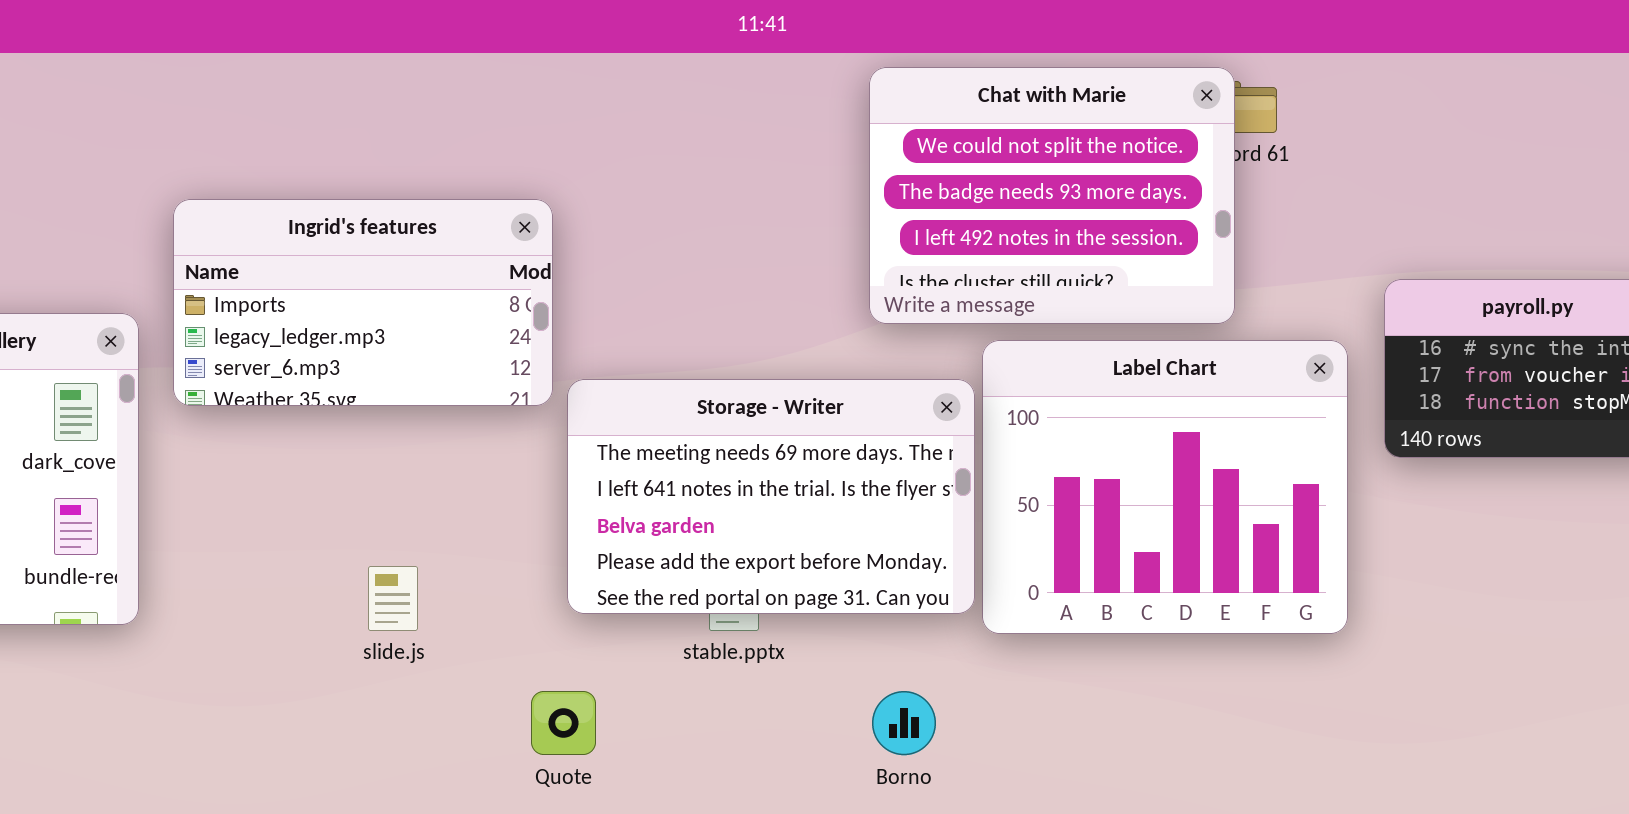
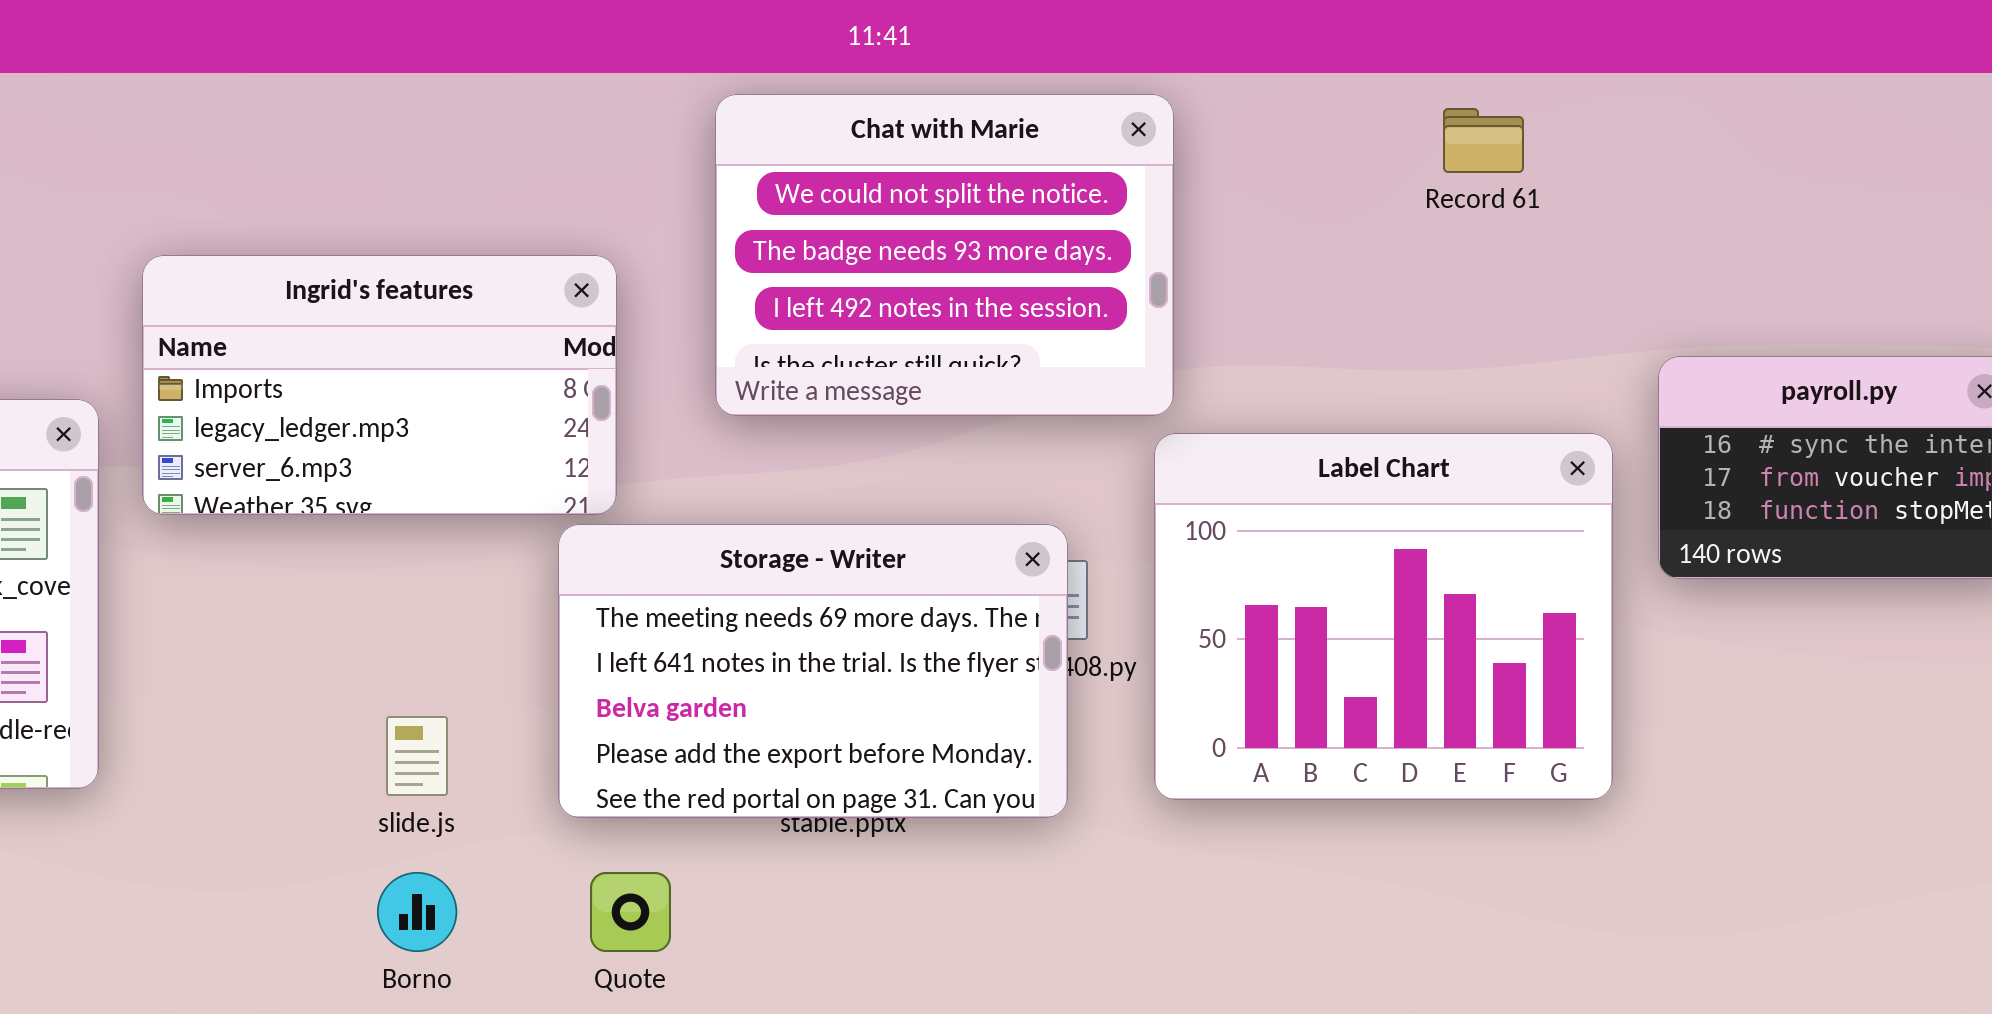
Chat with Marie: [869,67,1235,324] -> [715,94,1174,416], moved
Storage - Writer: [567,379,975,614] -> [558,524,1068,818], moved
Borno: [872,691,936,755] -> [377,872,457,952], moved

